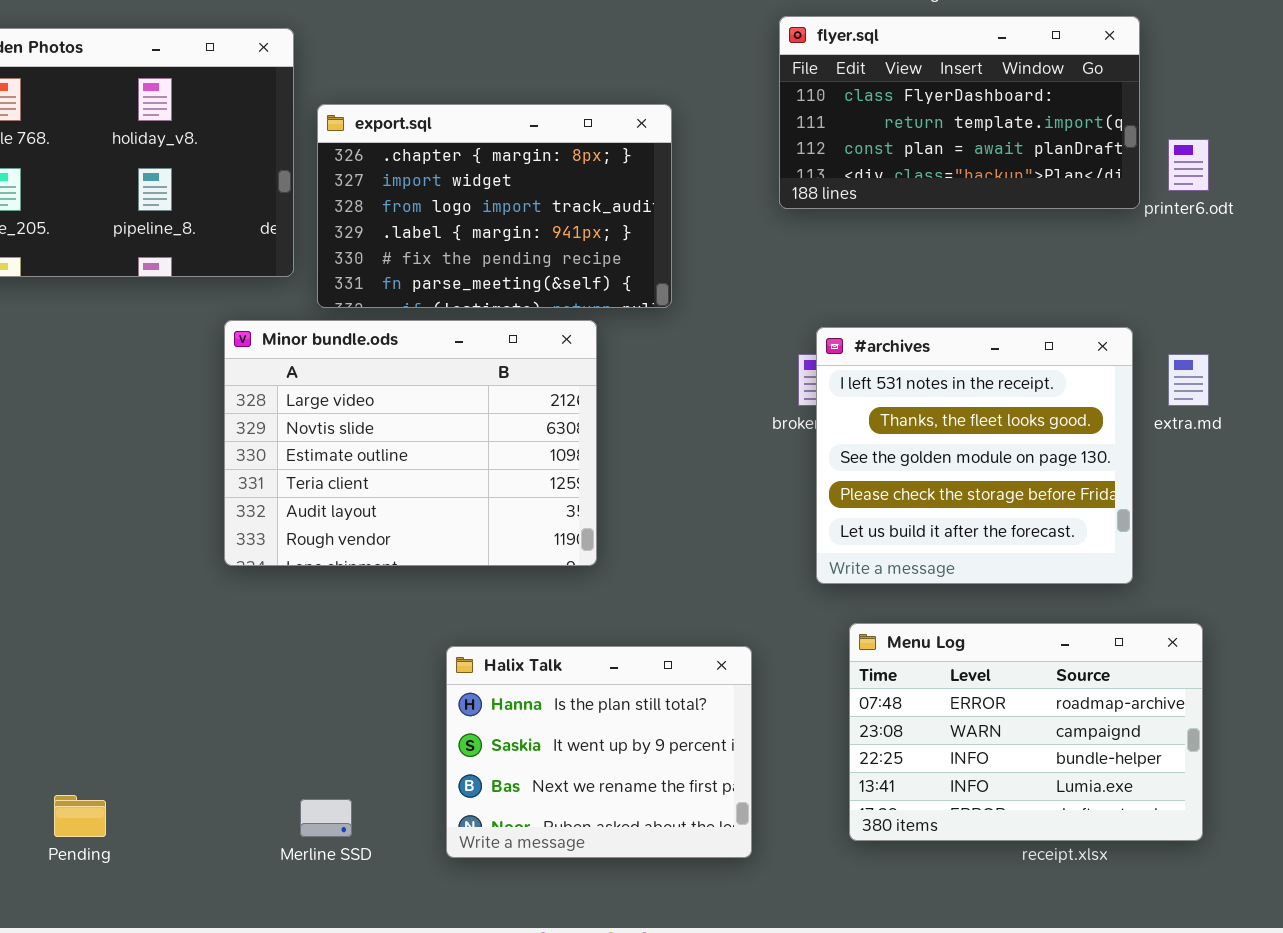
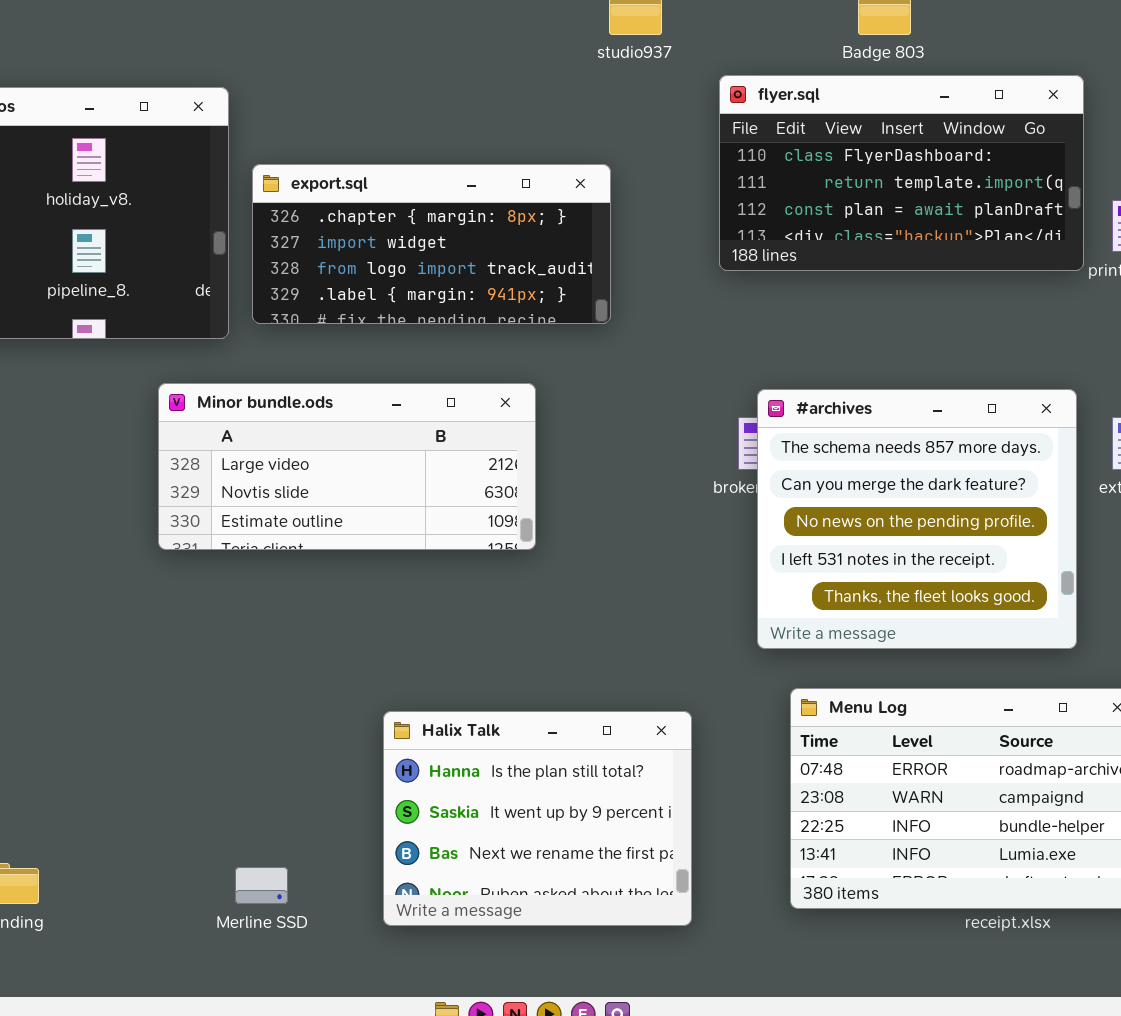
export.sql: [317,104,672,308] -> [252,164,611,324], resized
Minor bundle.ods: [224,320,597,566] -> [158,383,536,550], resized
#archives: [816,327,1133,584] -> [757,389,1077,649], scrolled up 3 rows

